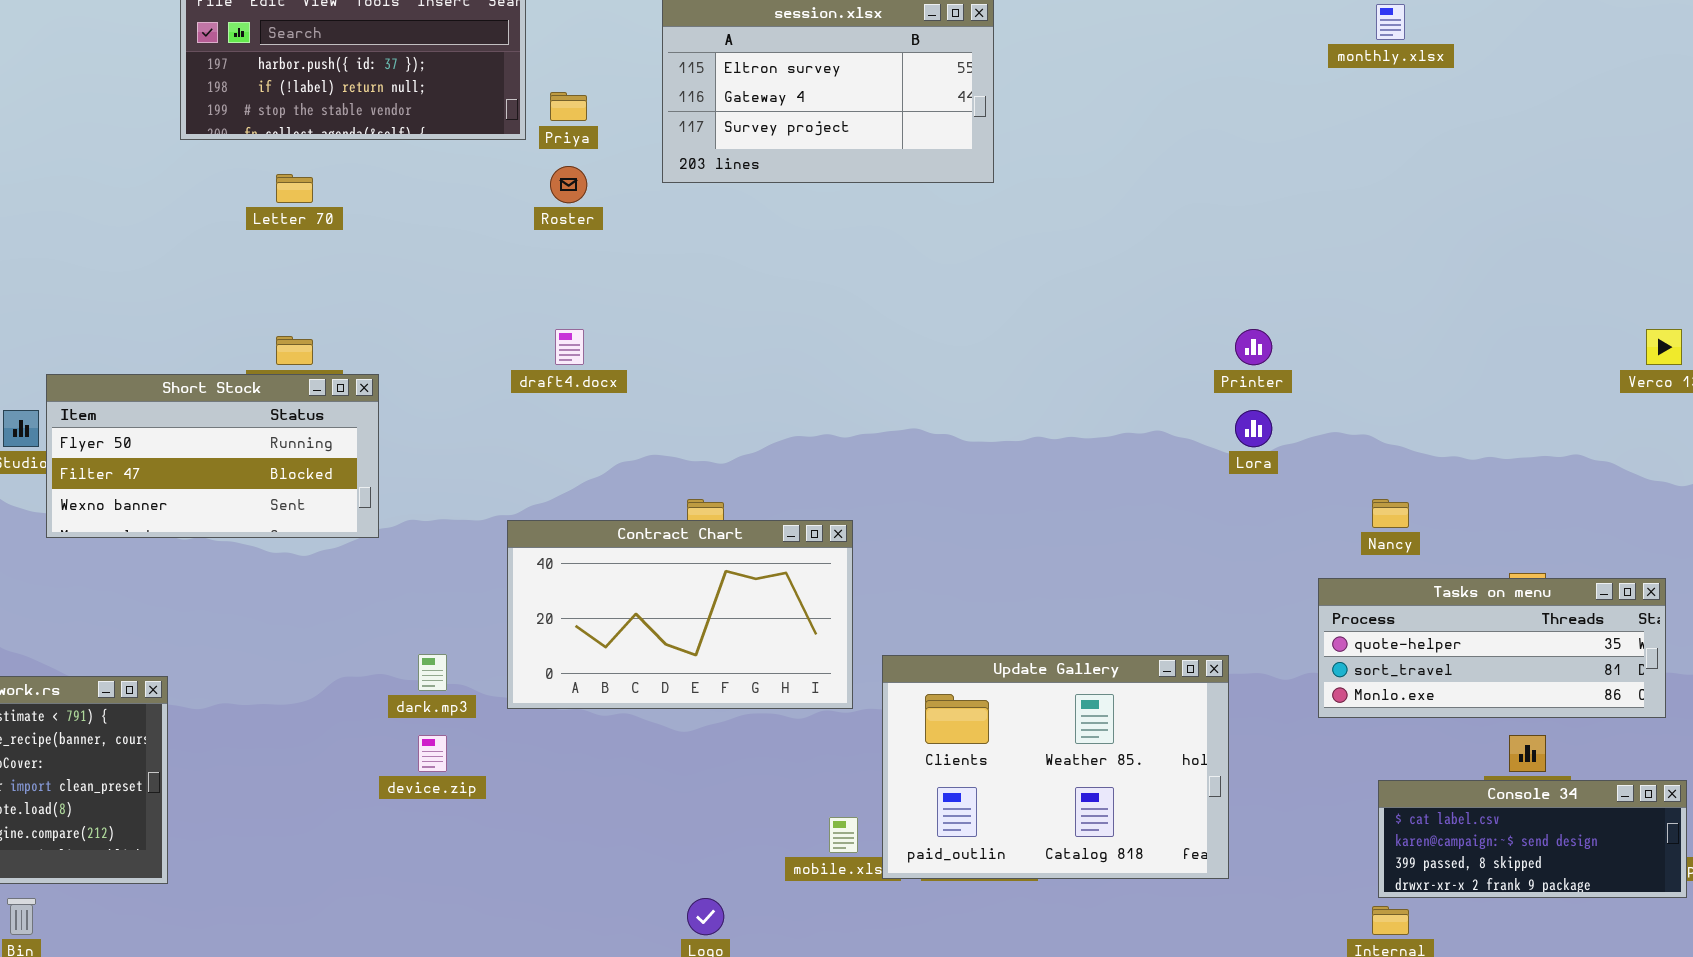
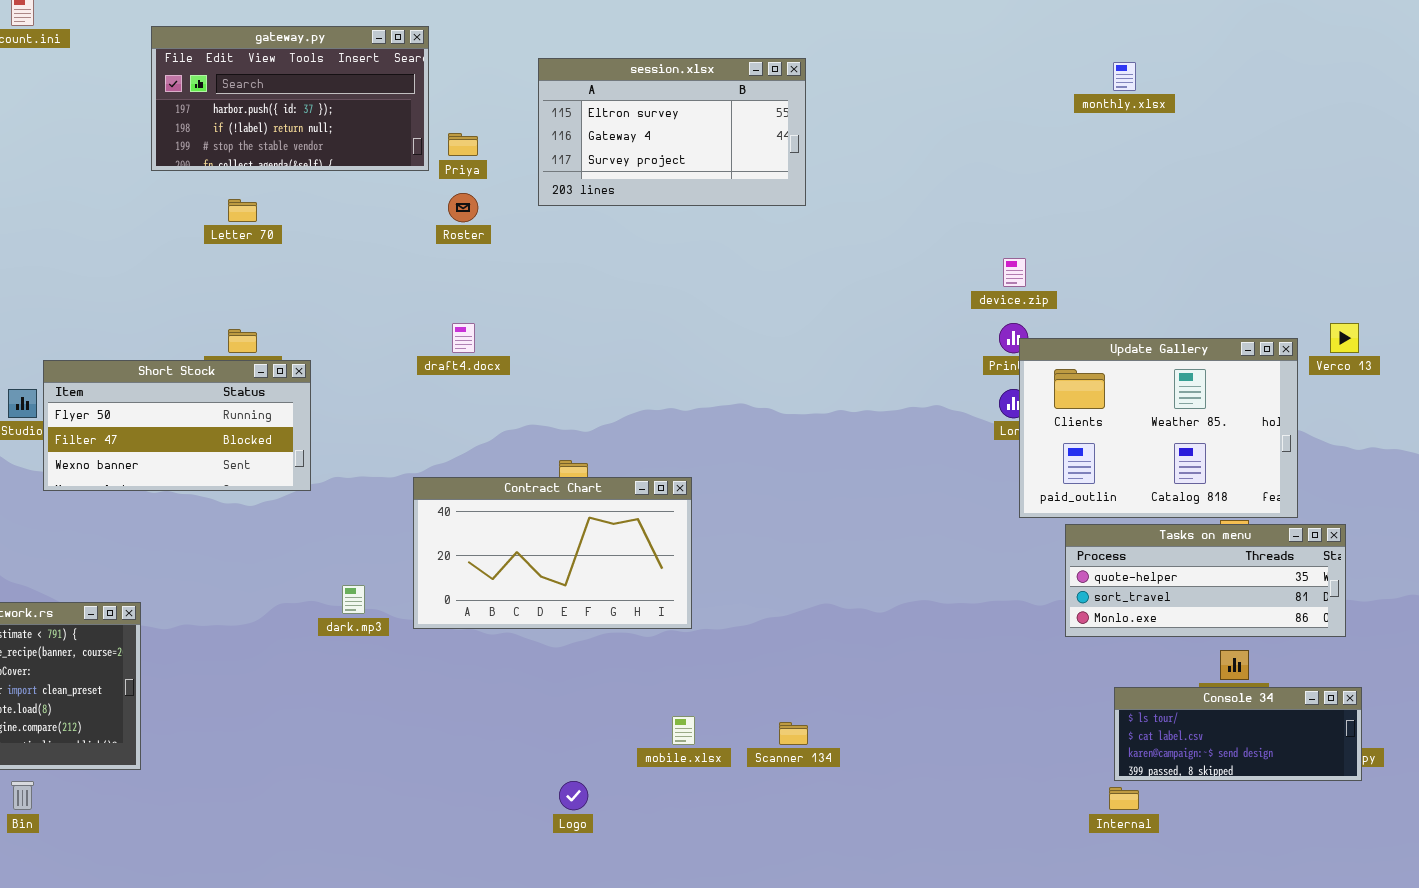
Update Gallery: [882,655,1229,879] -> [1019,338,1298,518], moved
device.zip: [418,735,447,772] -> [1003,258,1026,287], moved
Console 34: [1378,780,1687,898] -> [1114,687,1362,781], scrolled up 1 row

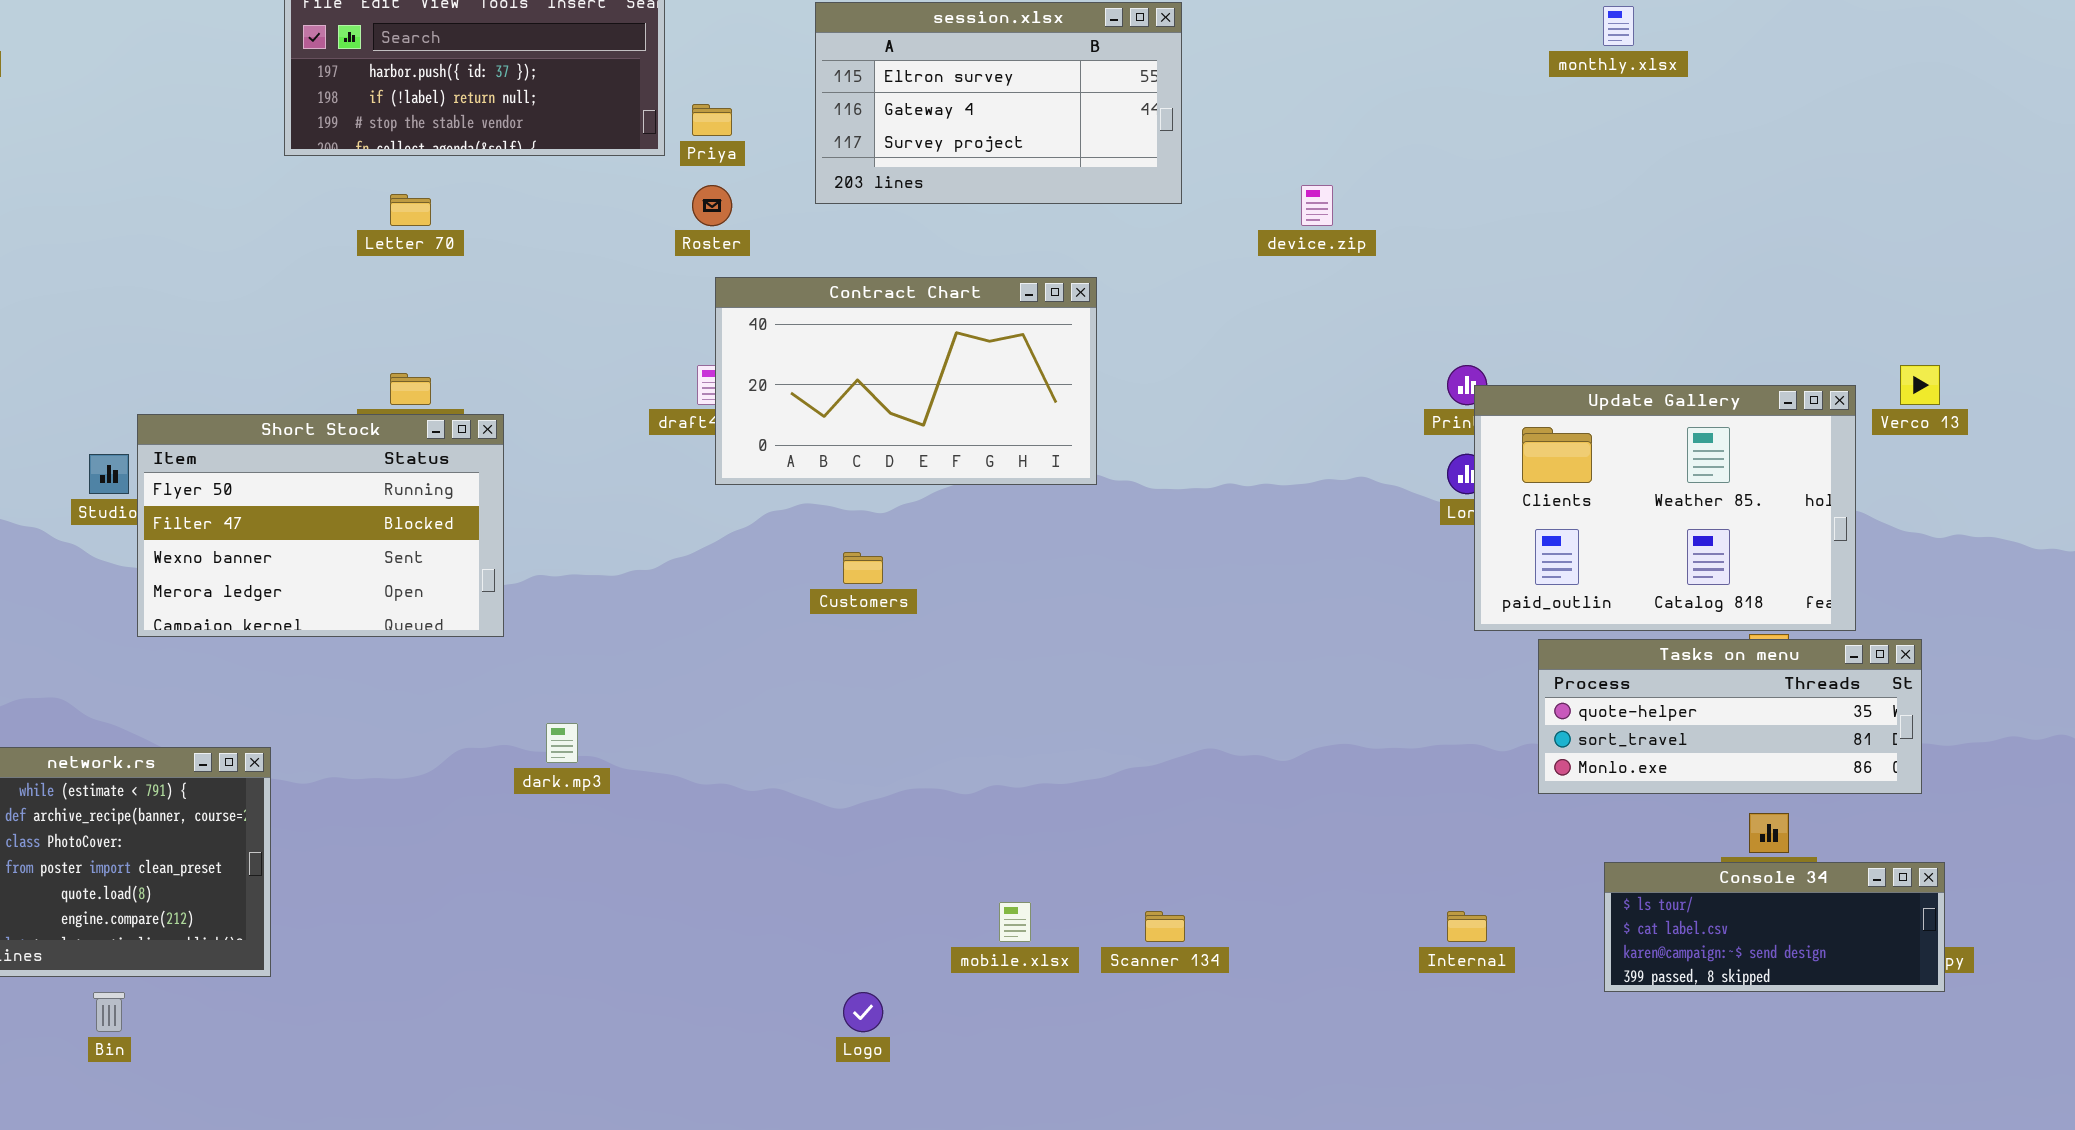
device.zip: [1003,258,1026,287] -> [1301,185,1333,226], moved
Short Stock: [43,360,311,491] -> [137,414,504,637], resized
Contract Chart: [413,477,692,629] -> [715,277,1097,485], moved
Internal: [1109,787,1139,810] -> [1447,911,1487,942], moved

